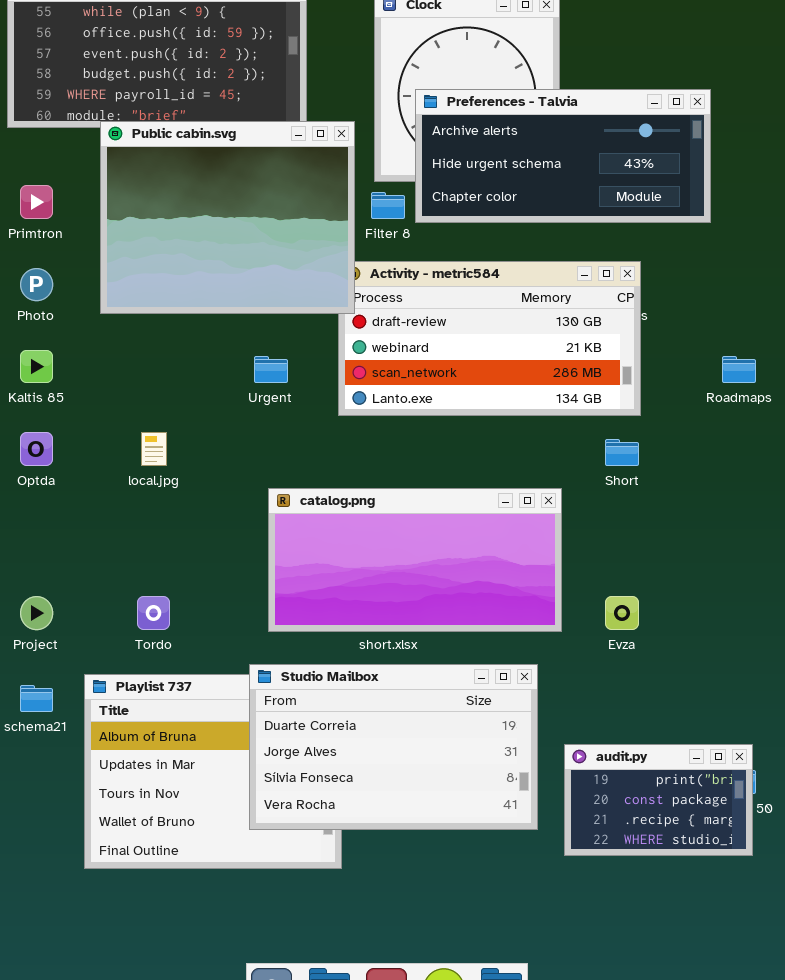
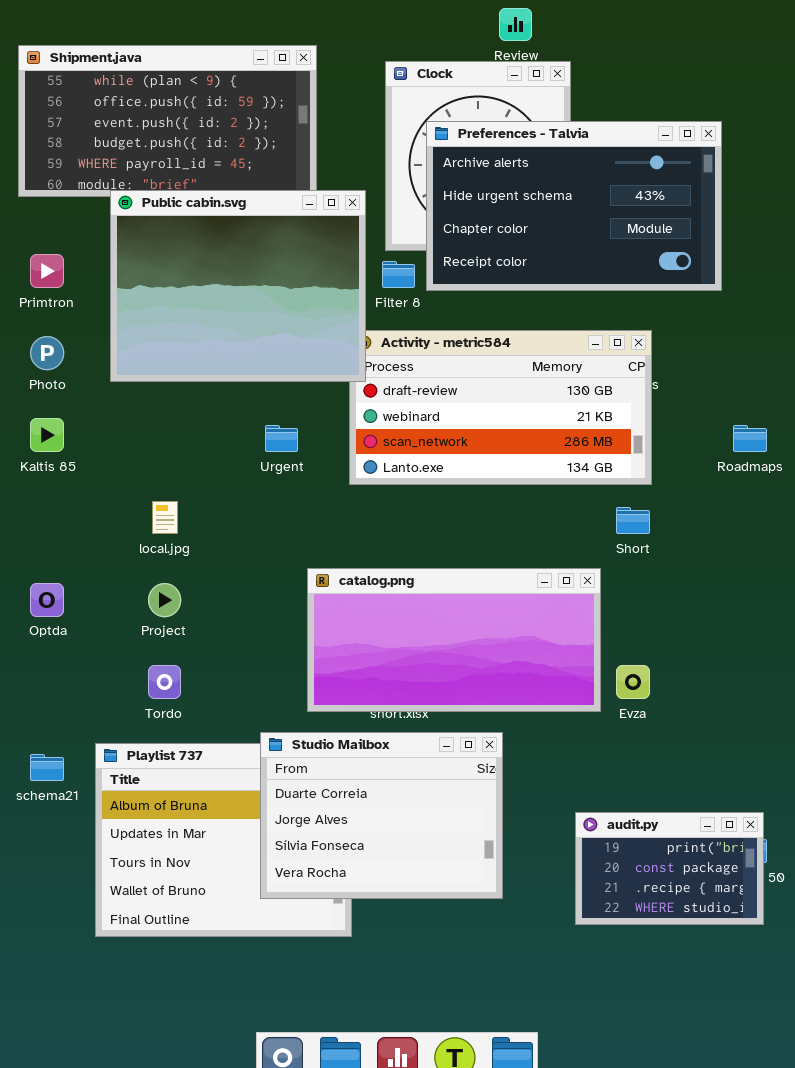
Preferences - Talvia: [415,89,711,223] -> [426,121,722,291], resized
Optda: [20,432,53,466] -> [30,583,64,617], moved
catalog.png: [268,488,562,632] -> [307,568,601,712], moved
Project: [20,596,53,630] -> [148,583,181,617], moved
Studio Mailbox: [249,664,538,830] -> [260,732,503,899], resized

